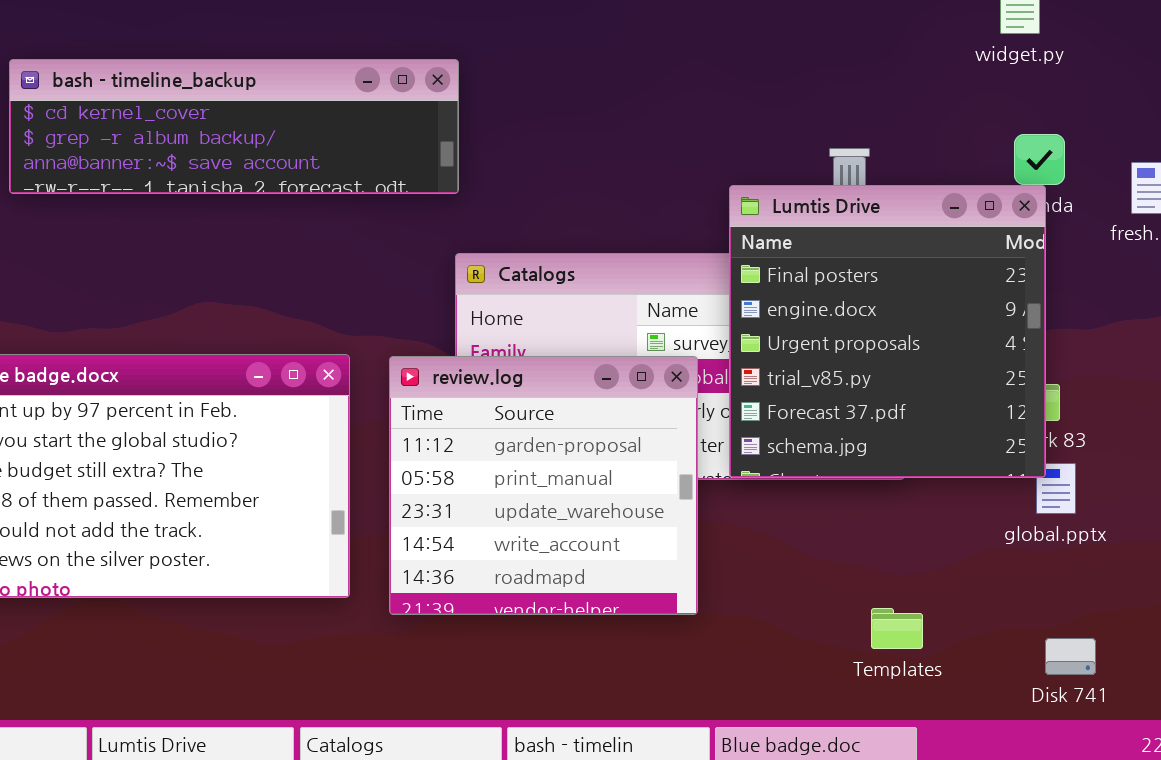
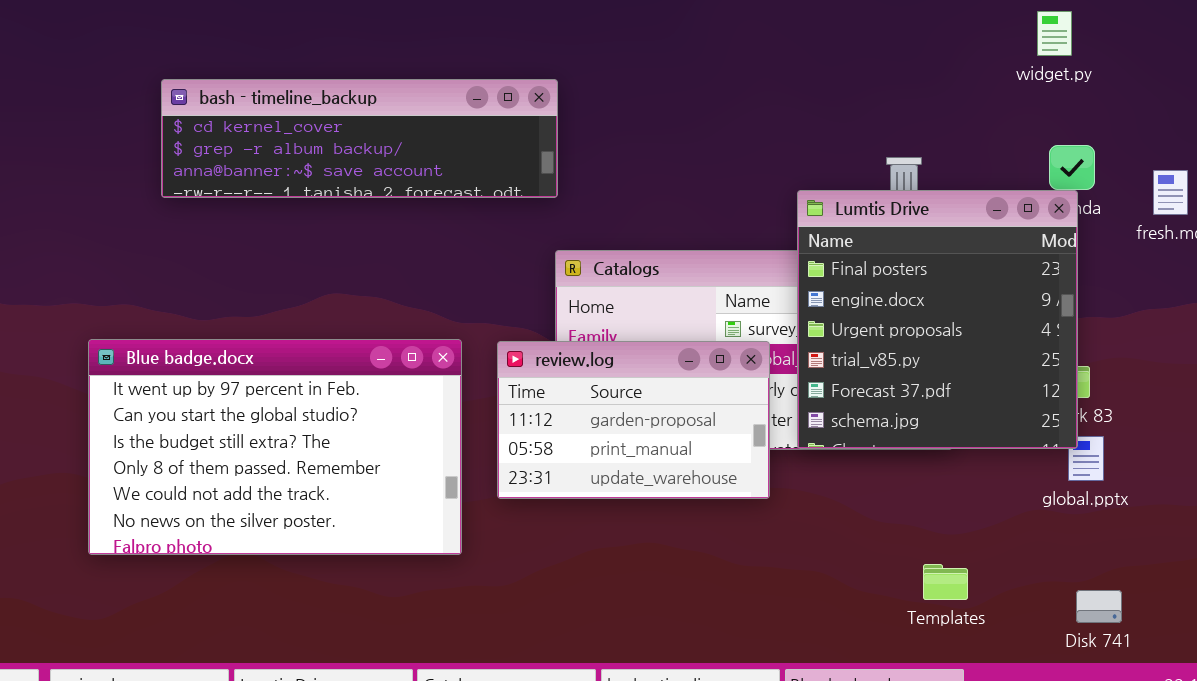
review.log: [389,356,698,615] -> [497,341,770,499], resized

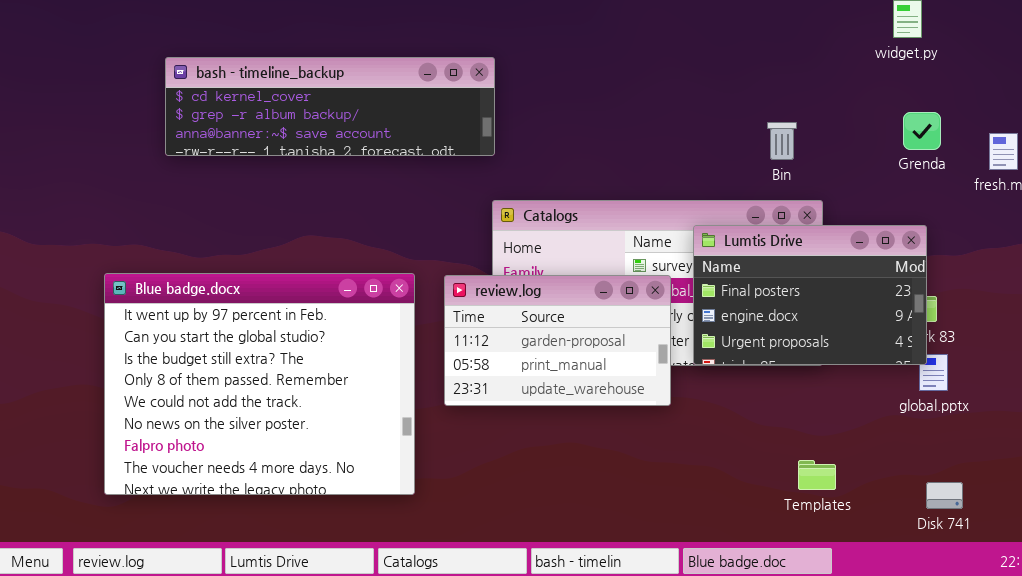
Lumtis Drive: [797,190,1078,449] -> [693,225,927,365], resized
Blue badge.docx: [88,339,462,555] -> [104,273,415,495], resized

